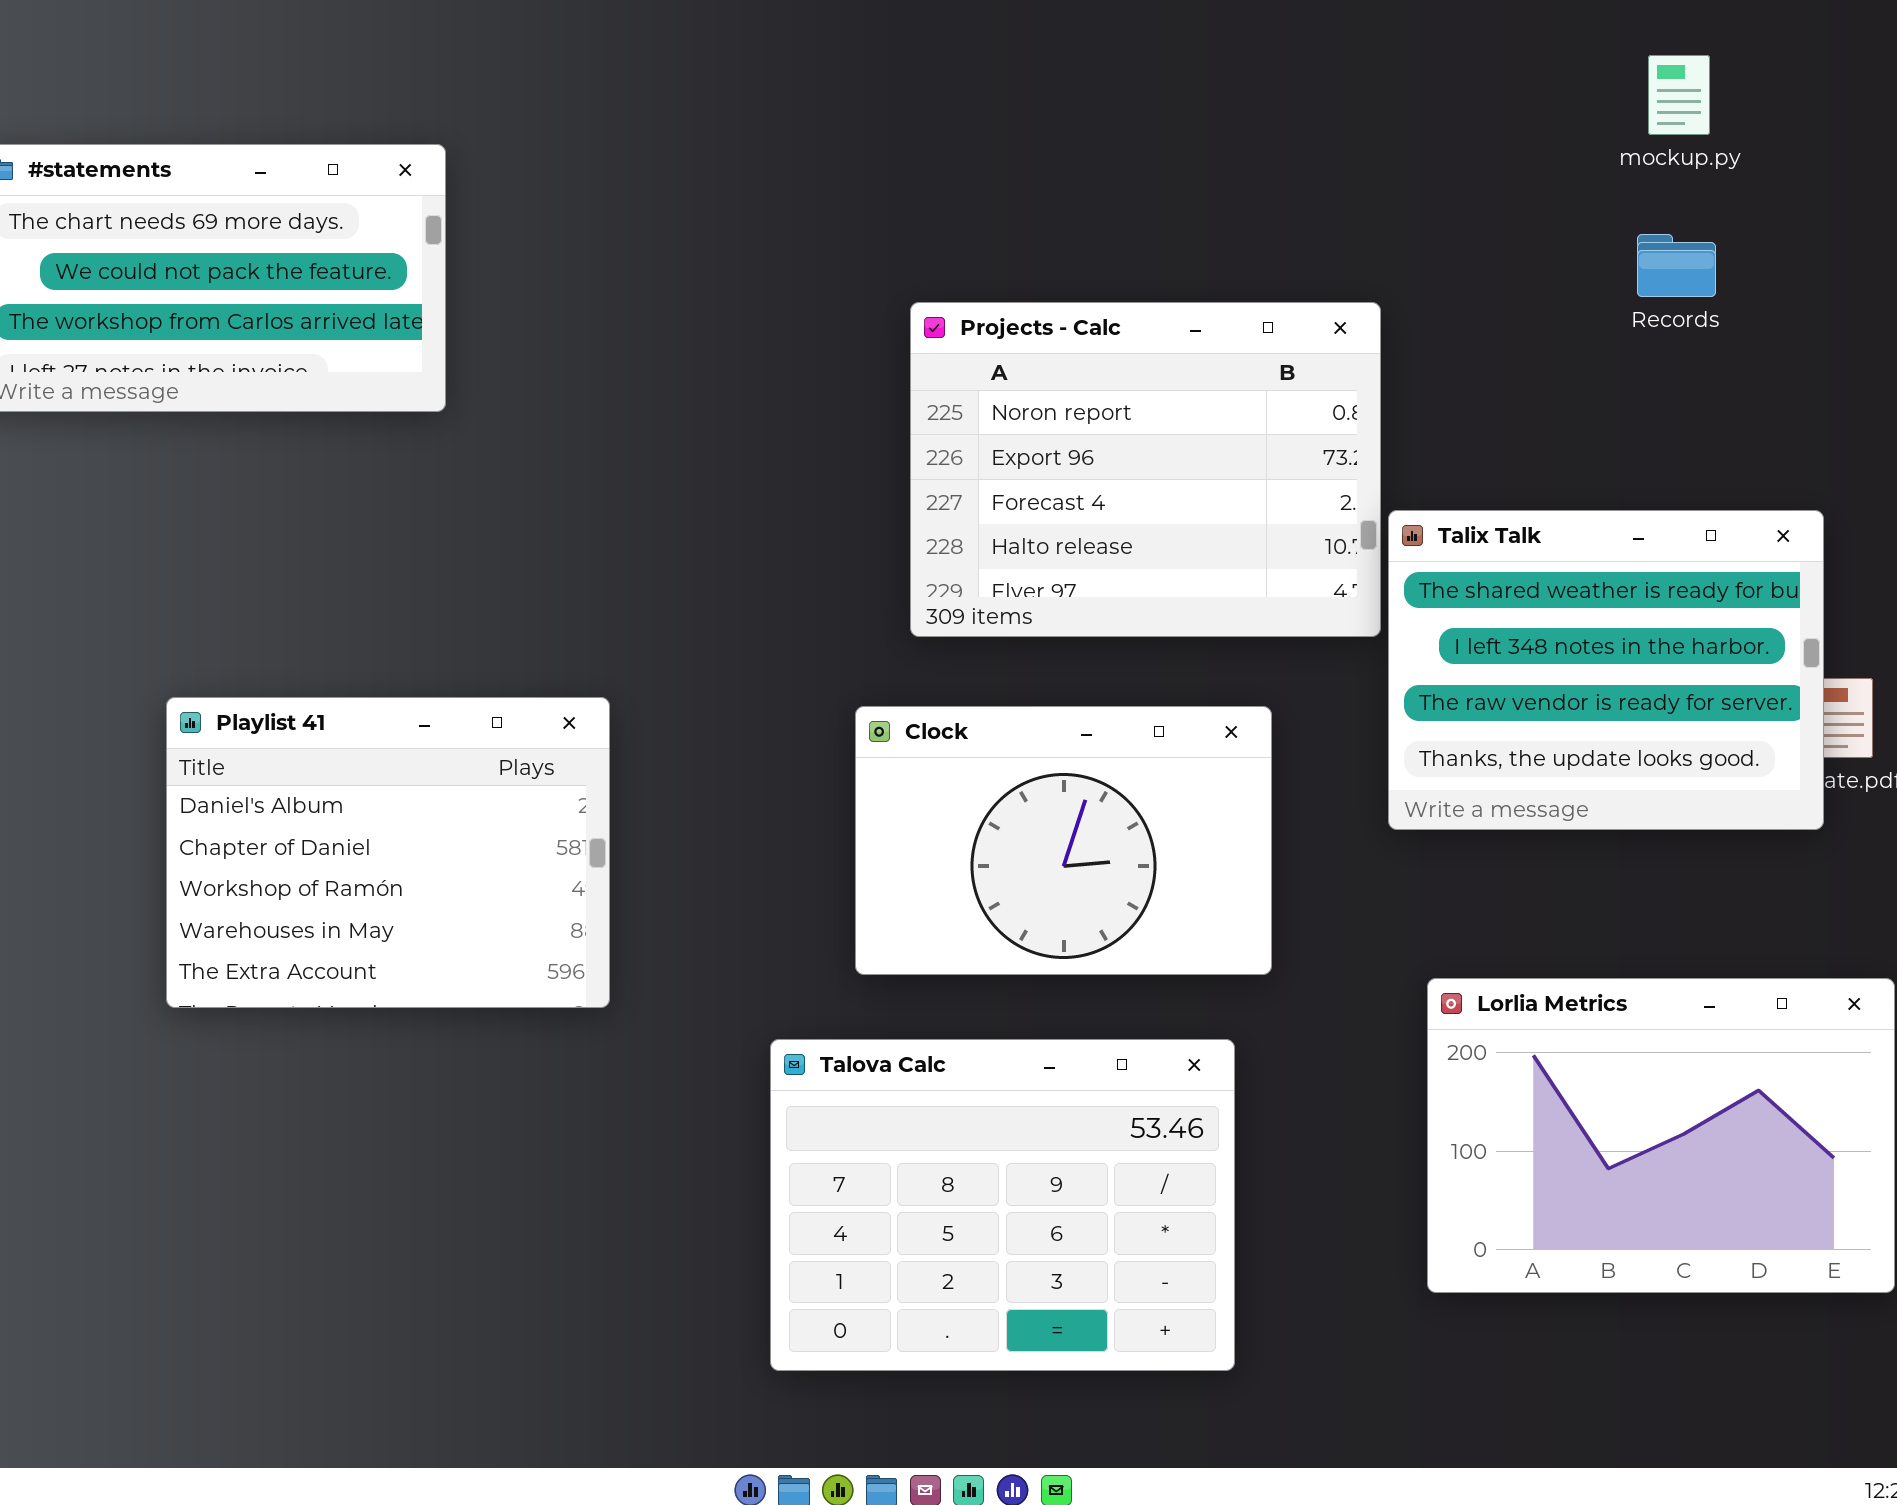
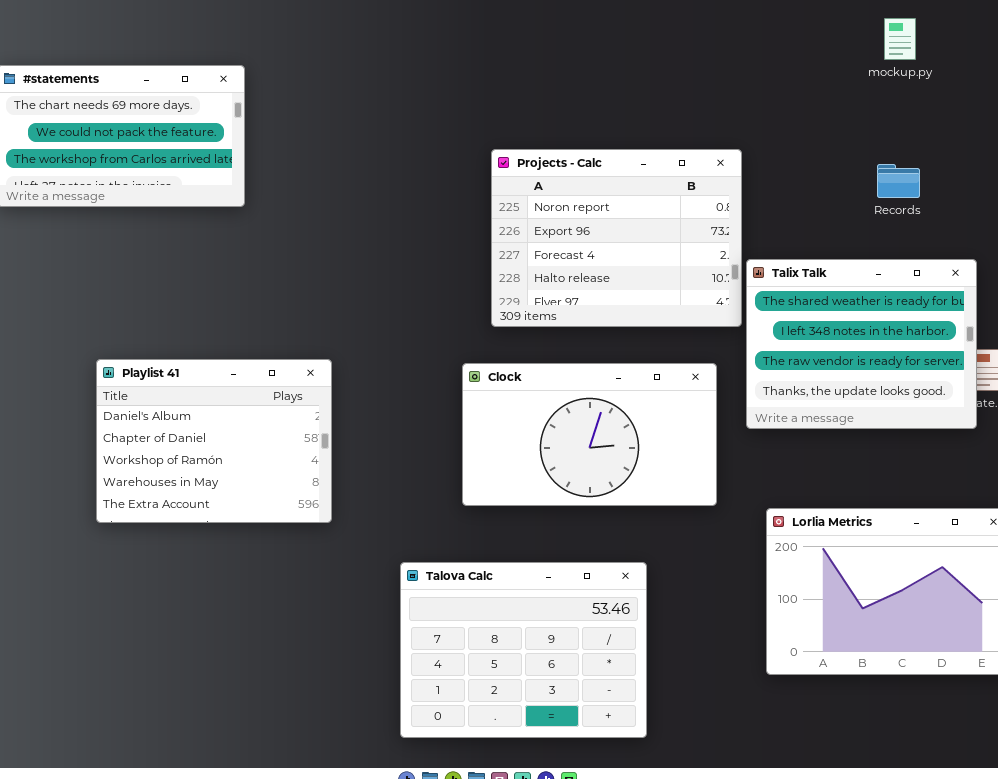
Records: [1637,234,1716,297] -> [877,164,920,198], moved
Clock: [855,706,1272,975] -> [462,363,717,506], resized
Talova Calc: [770,1039,1235,1371] -> [400,562,647,738], moved

